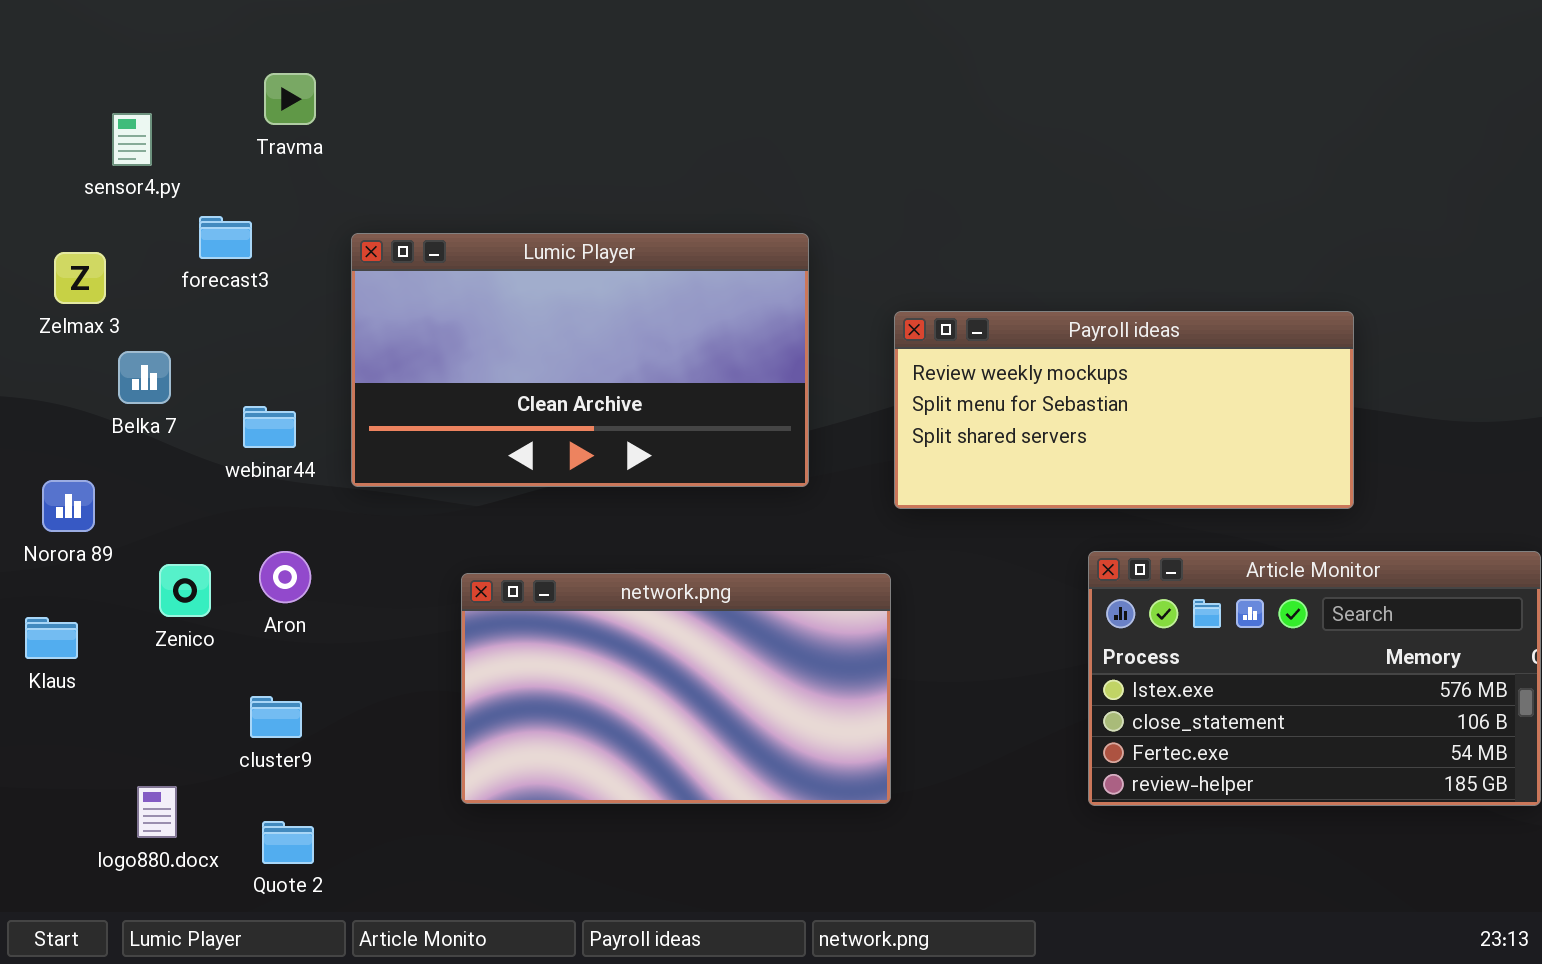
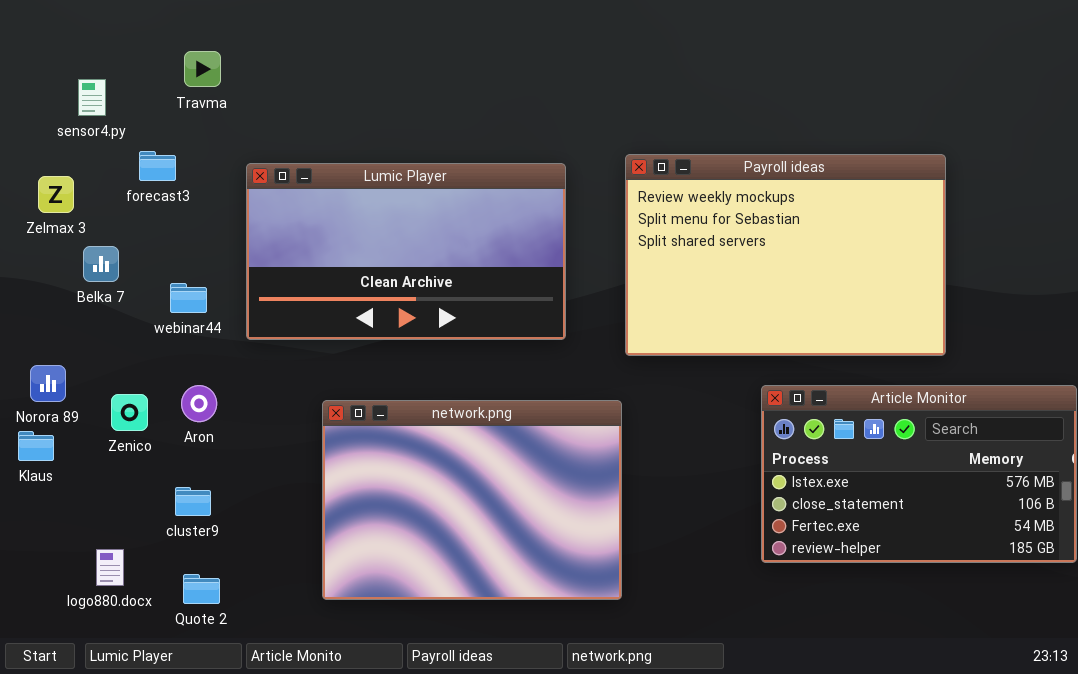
Payroll ideas: [894,311,1354,509] -> [625,154,946,356], resized
Norora 89: [42,480,95,532] -> [30,365,66,402], moved
network.png: [461,573,891,804] -> [322,400,622,600], resized

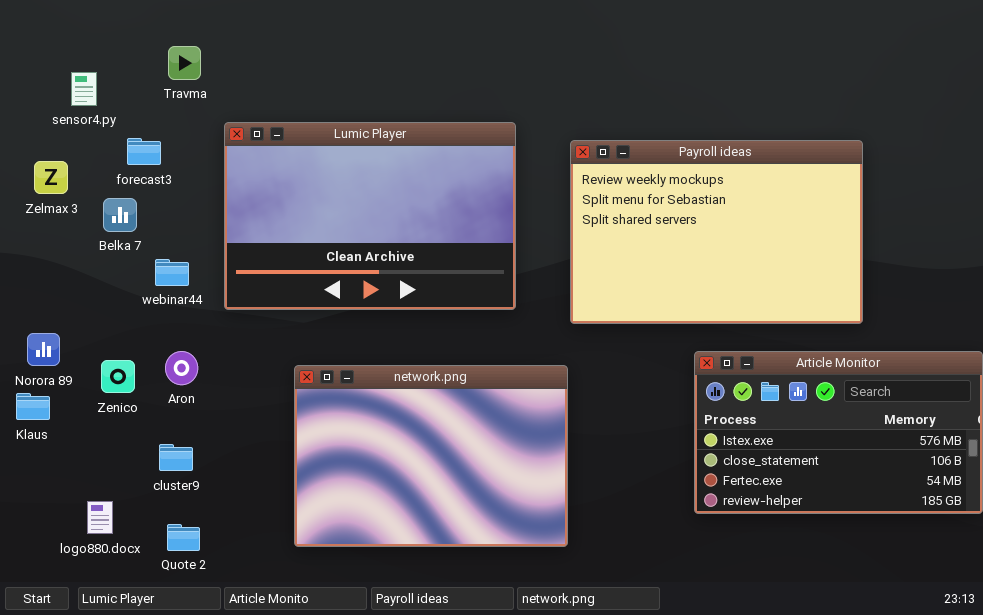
Lumic Player: [246,163,566,340] -> [224,122,516,310], resized
Belka 7: [83,246,119,282] -> [103,198,137,232], moved

